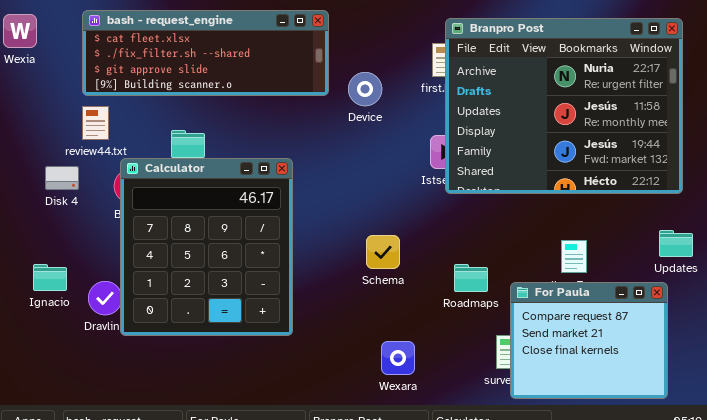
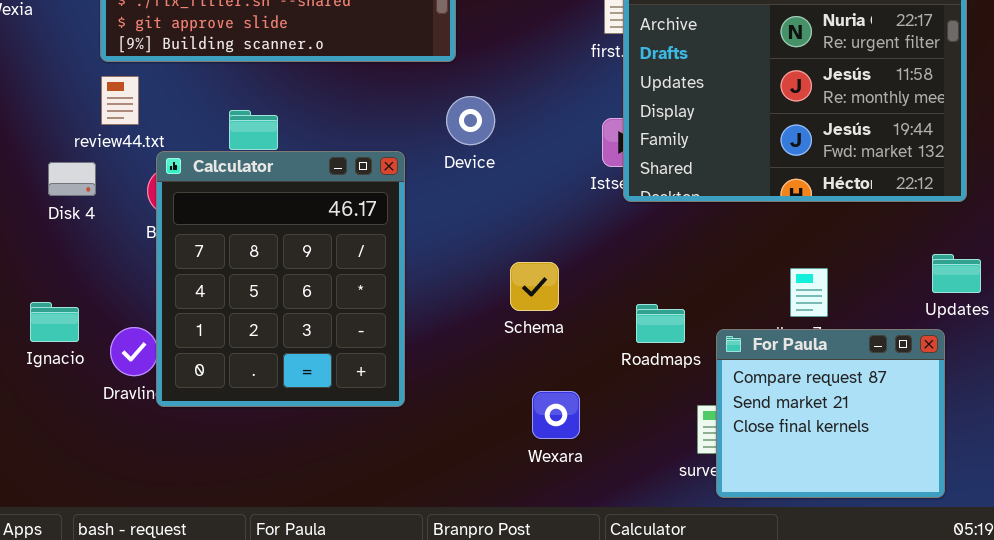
Device: [348,72,382,106] -> [446,96,495,145], moved
Wexara: [381,341,415,375] -> [532,391,580,439], moved

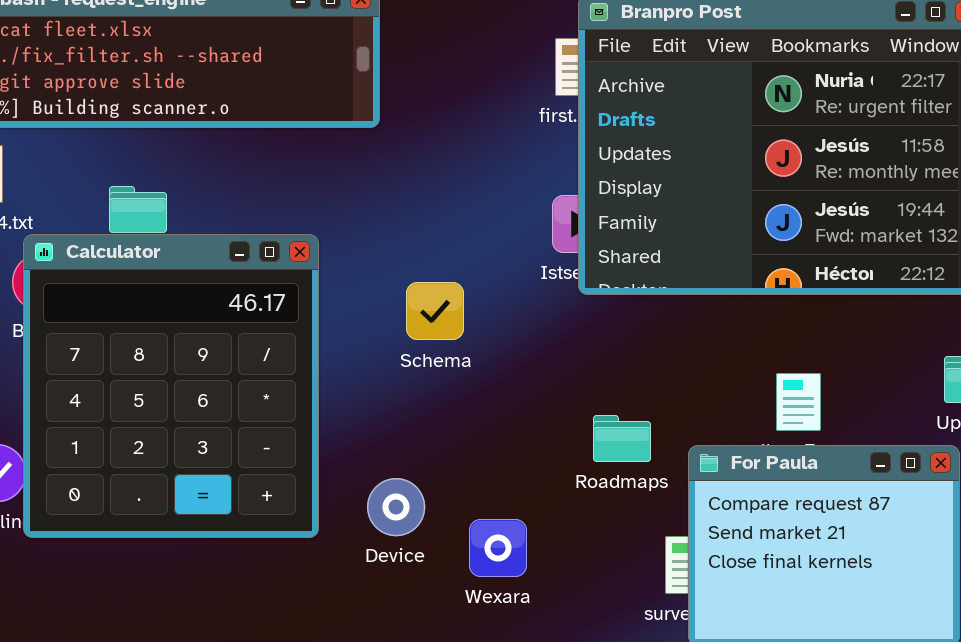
Device: [446,96,495,145] -> [367,478,425,536], moved
Schema: [510,262,559,311] -> [406,282,464,340], moved

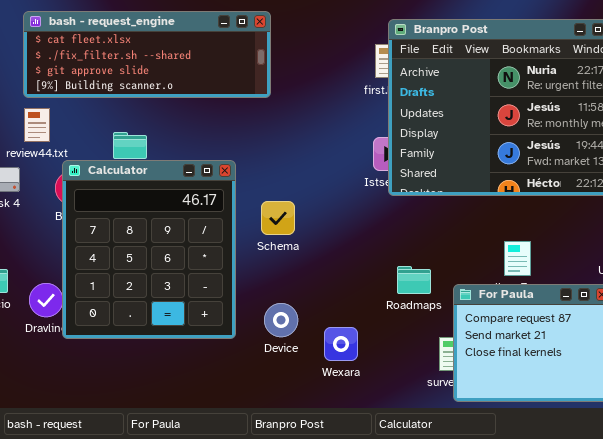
Schema: [406,282,464,340] -> [261,201,295,235], moved

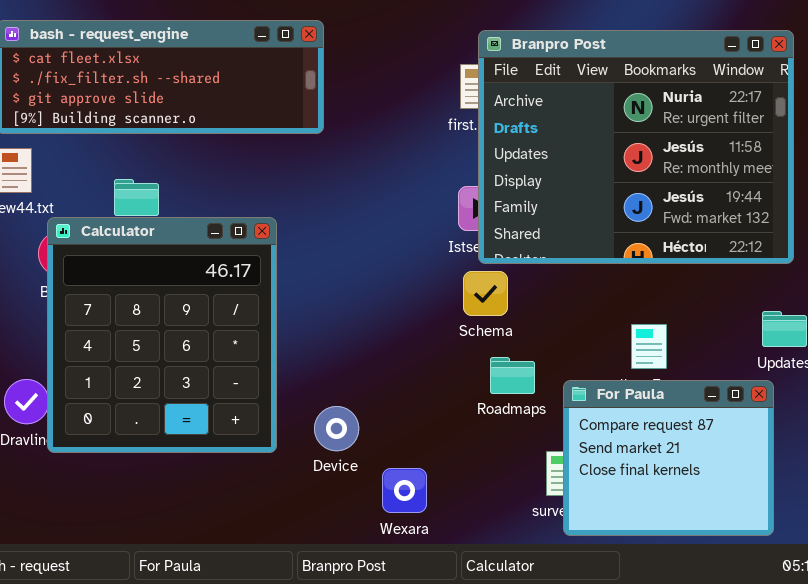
Schema: [261,201,295,235] -> [463,271,508,316], moved
Wexara: [324,327,358,361] -> [382,468,427,513], moved

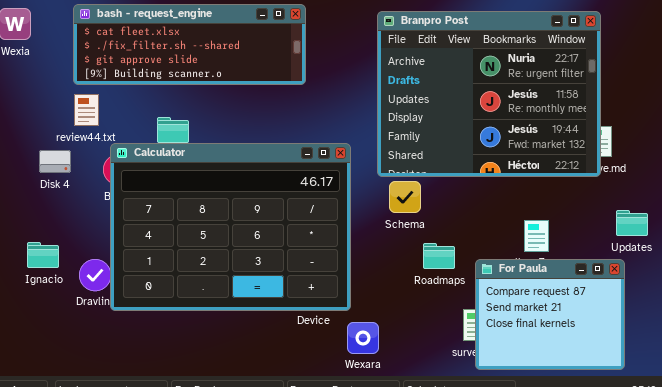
Branpro Post: [478,30,794,264] -> [377,11,601,177], moved
Calculator: [47,217,277,453] -> [110,143,351,311], resized
Schema: [463,271,508,316] -> [389,181,421,213], moved

